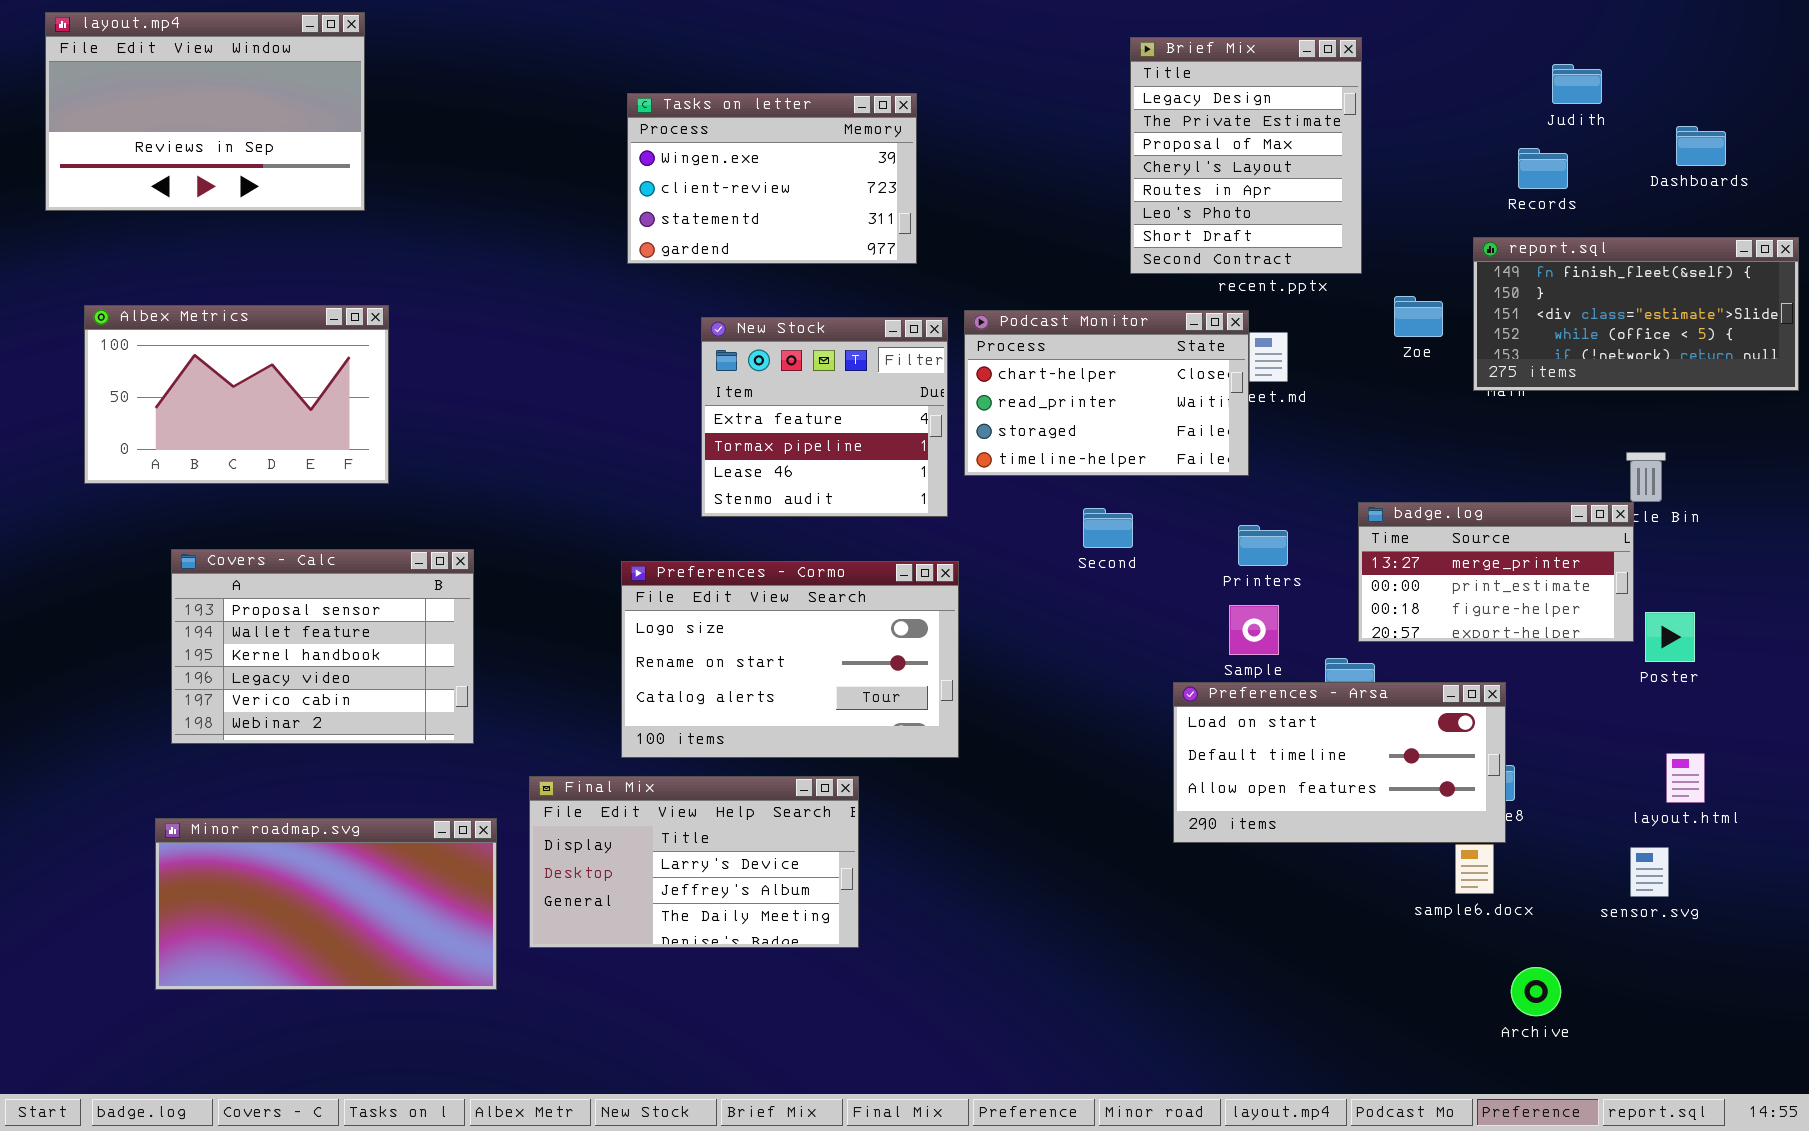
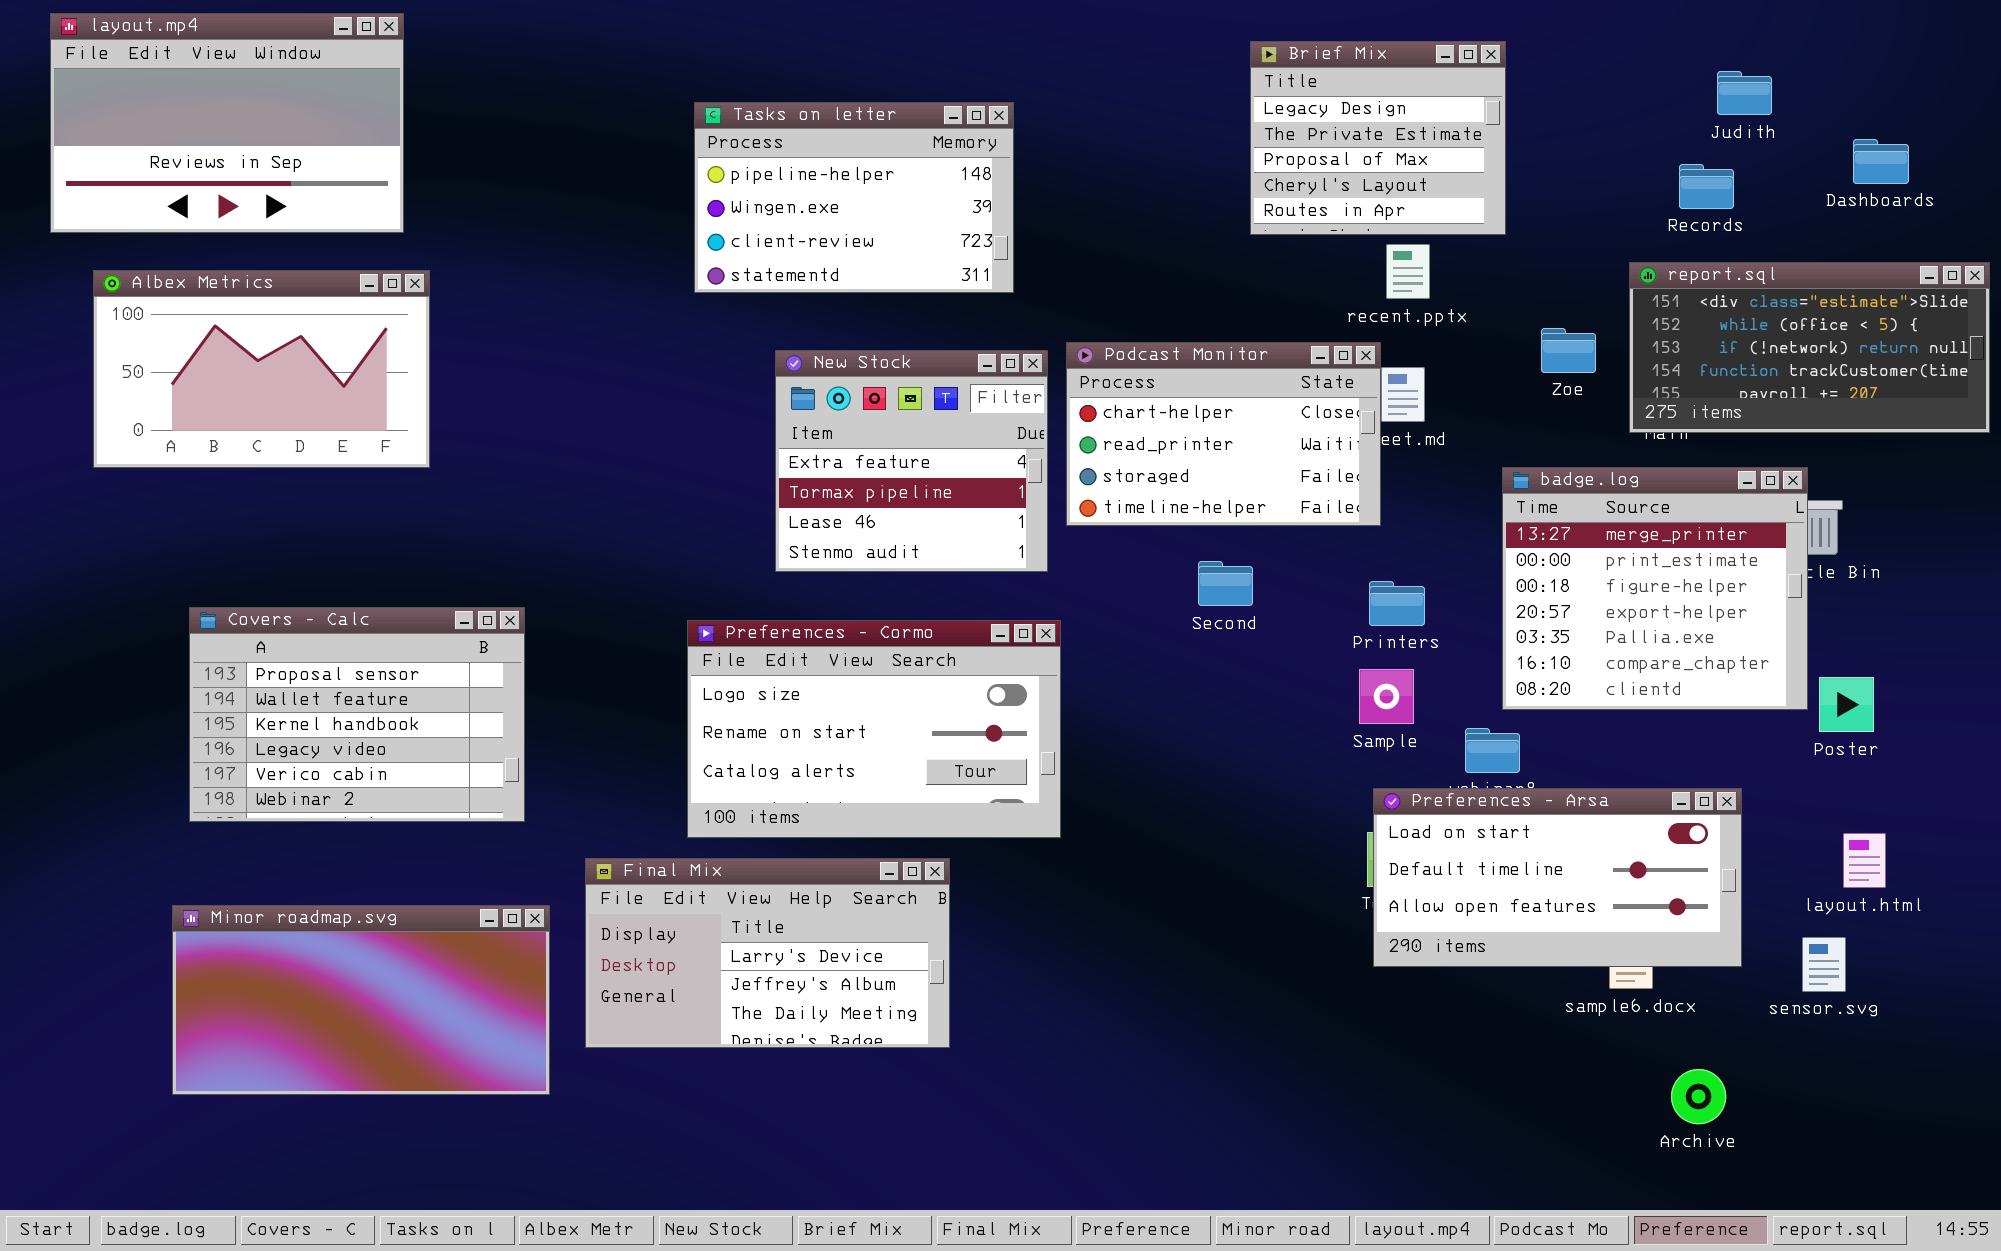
Brief Mix: [1130,37,1362,274] -> [1250,41,1506,235], resized
Tasks on letter: [627,93,917,264] -> [694,102,1014,293], scrolled up 1 row
report.sql: [1473,237,1799,391] -> [1629,262,1990,433], scrolled down 2 rows
Albex Metrics: [84,305,389,484] -> [93,270,430,468], moved
badge.log: [1358,502,1634,642] -> [1502,467,1808,710], resized
Preferences - Arsa: [1173,682,1506,843] -> [1373,788,1742,967], moved

